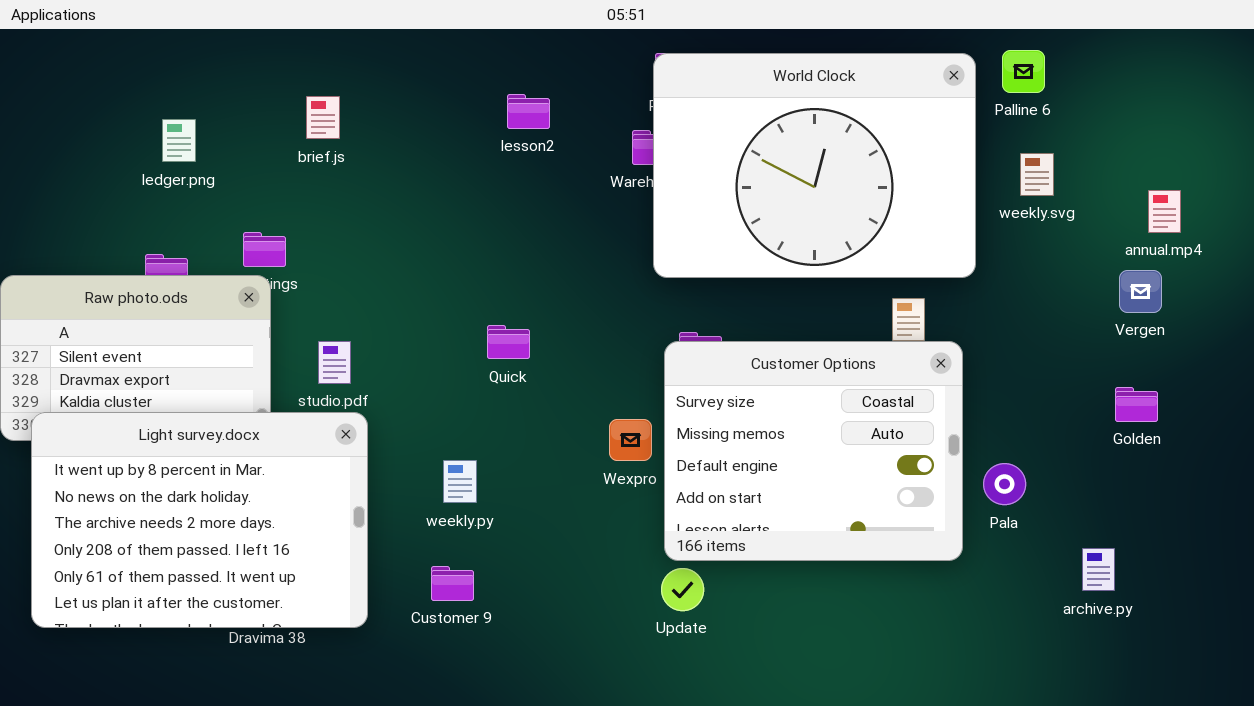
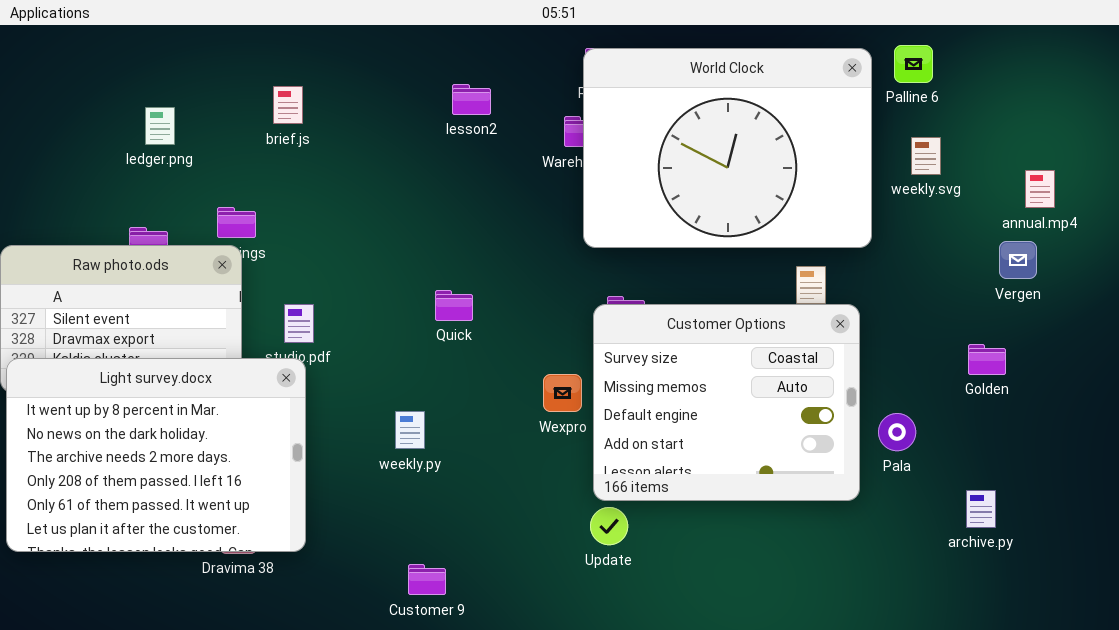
Golden: [1115,387,1158,422] -> [968,344,1006,375], moved
Light survey.docx: [31,412,368,628] -> [6,358,306,552], moved
Customer 9: [431,566,474,601] -> [408,564,446,595], moved

